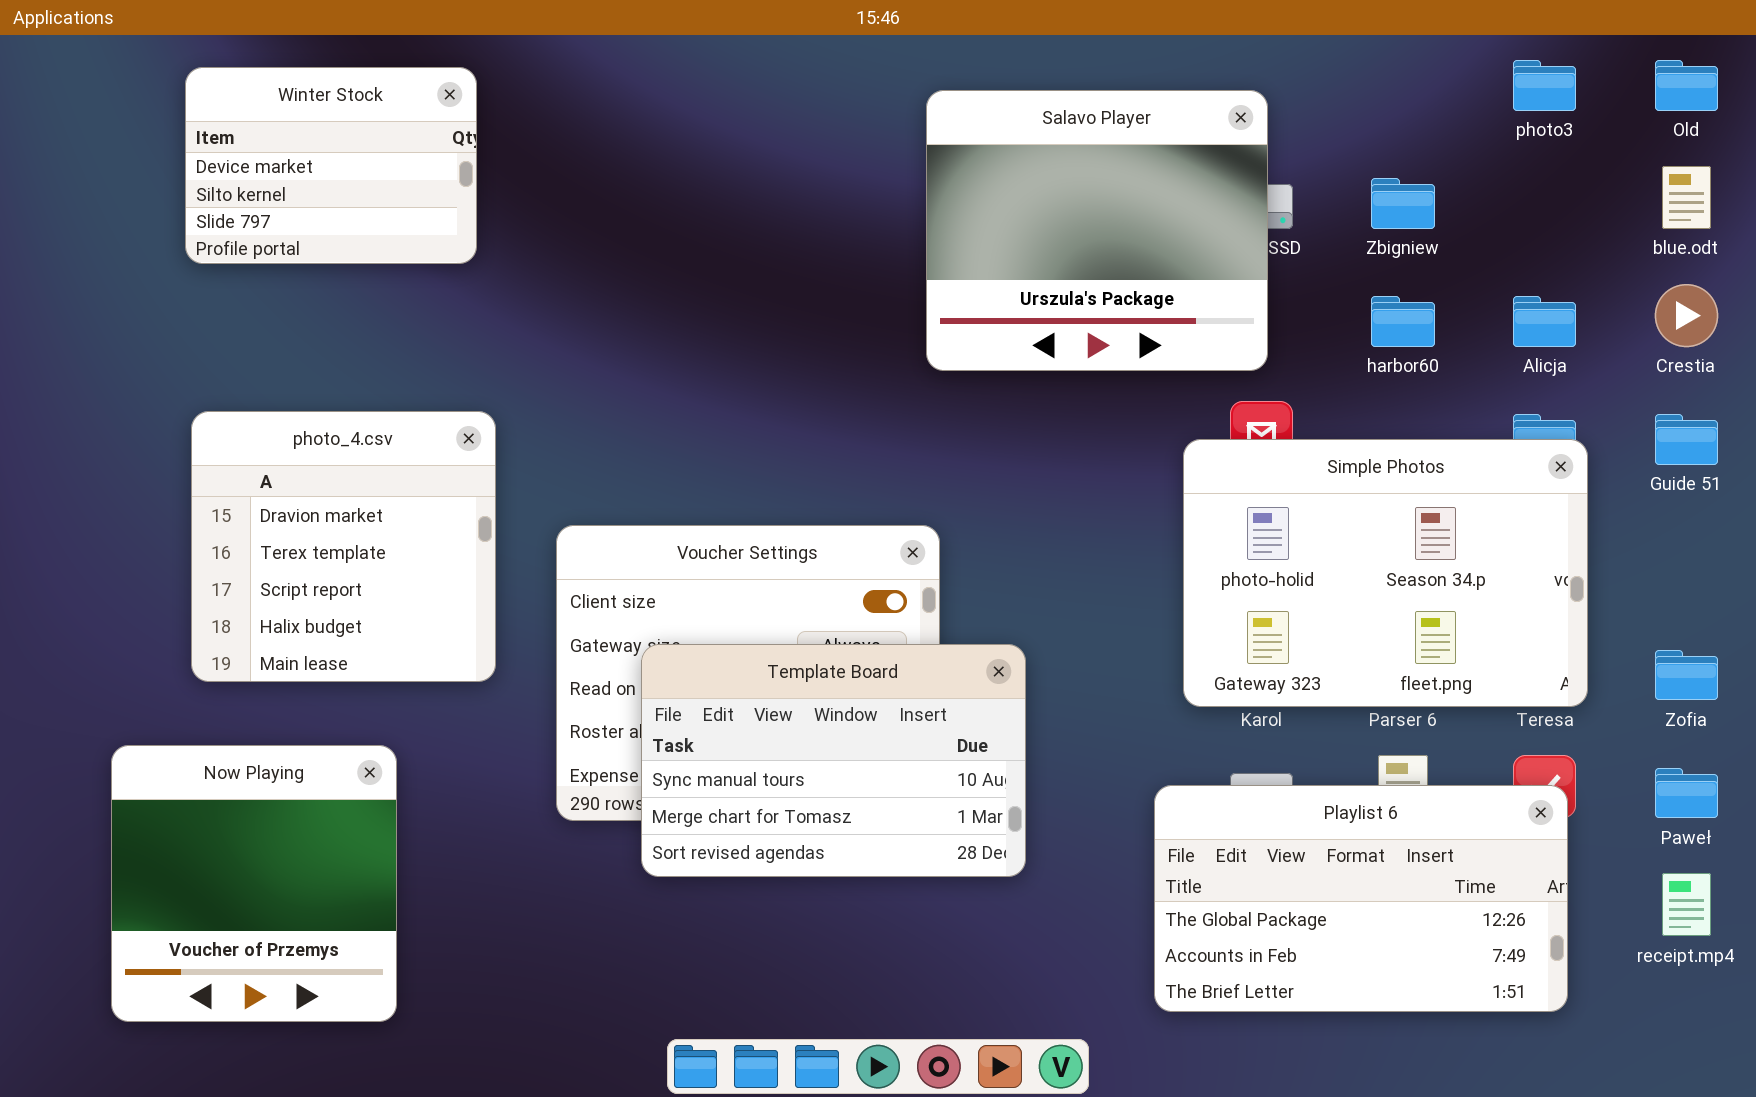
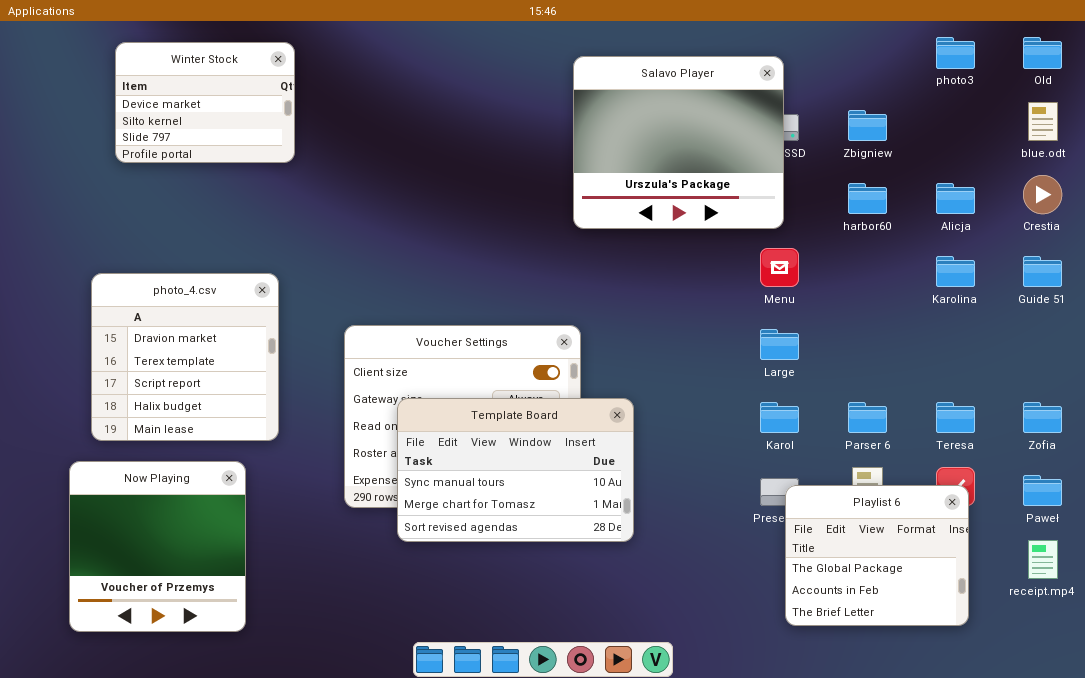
photo_4.csv: [191,411,496,682] -> [91,273,279,441], moved
Simple Photos: [1183,439,1588,707] -> none, closed
Playlist 6: [1154,785,1568,1012] -> [785,485,969,626], resized

